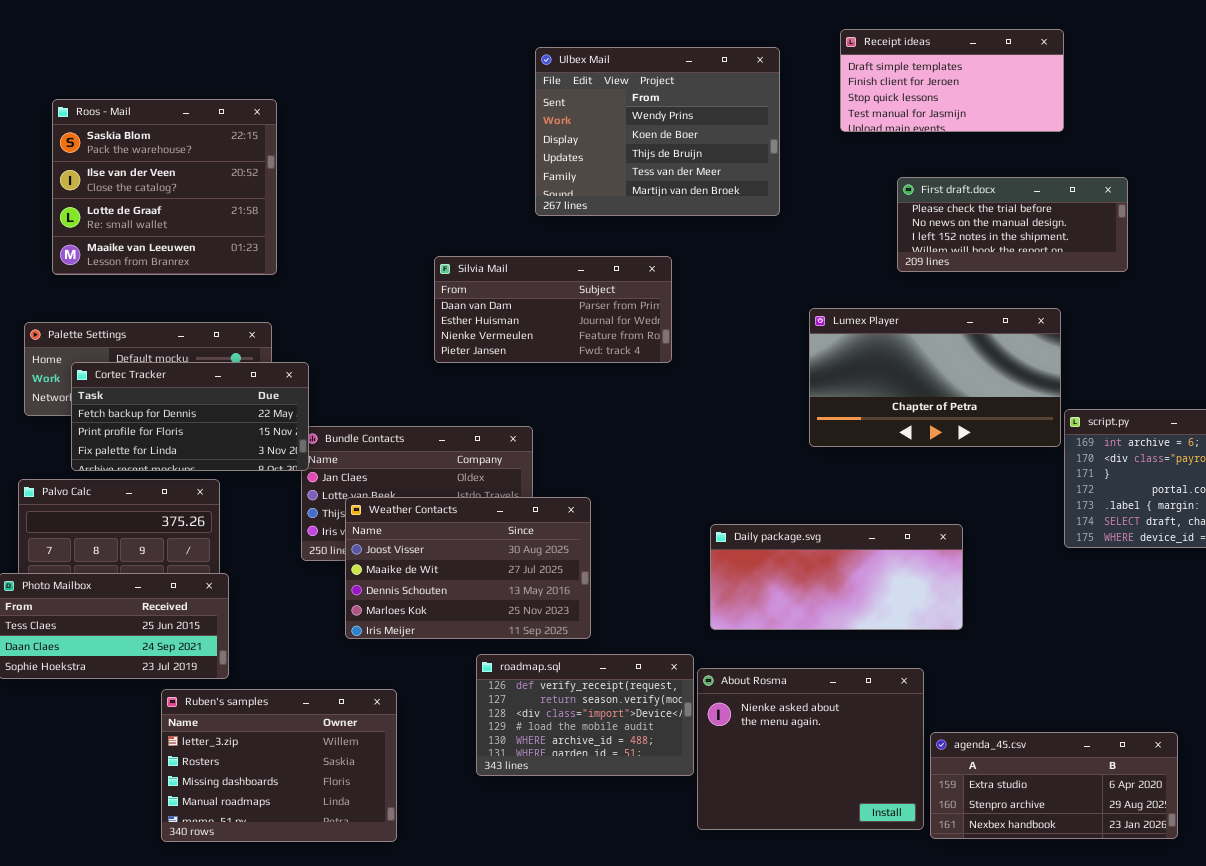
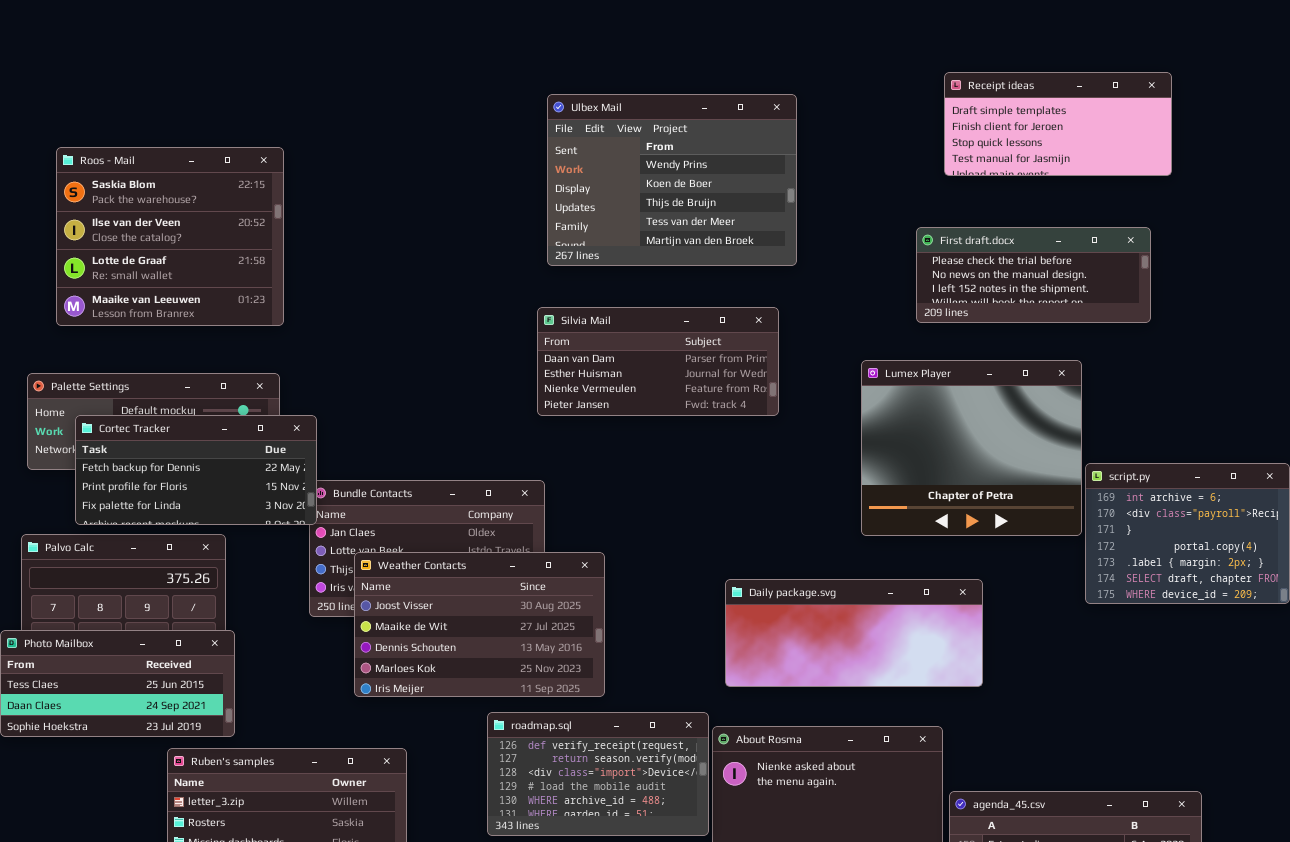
Receipt ideas: [840,29,1064,132] -> [944,72,1172,176], moved
Silvia Mail: [434,256,672,363] -> [537,307,779,416], moved
Lumex Player: [809,308,1061,447] -> [861,360,1082,536], resized

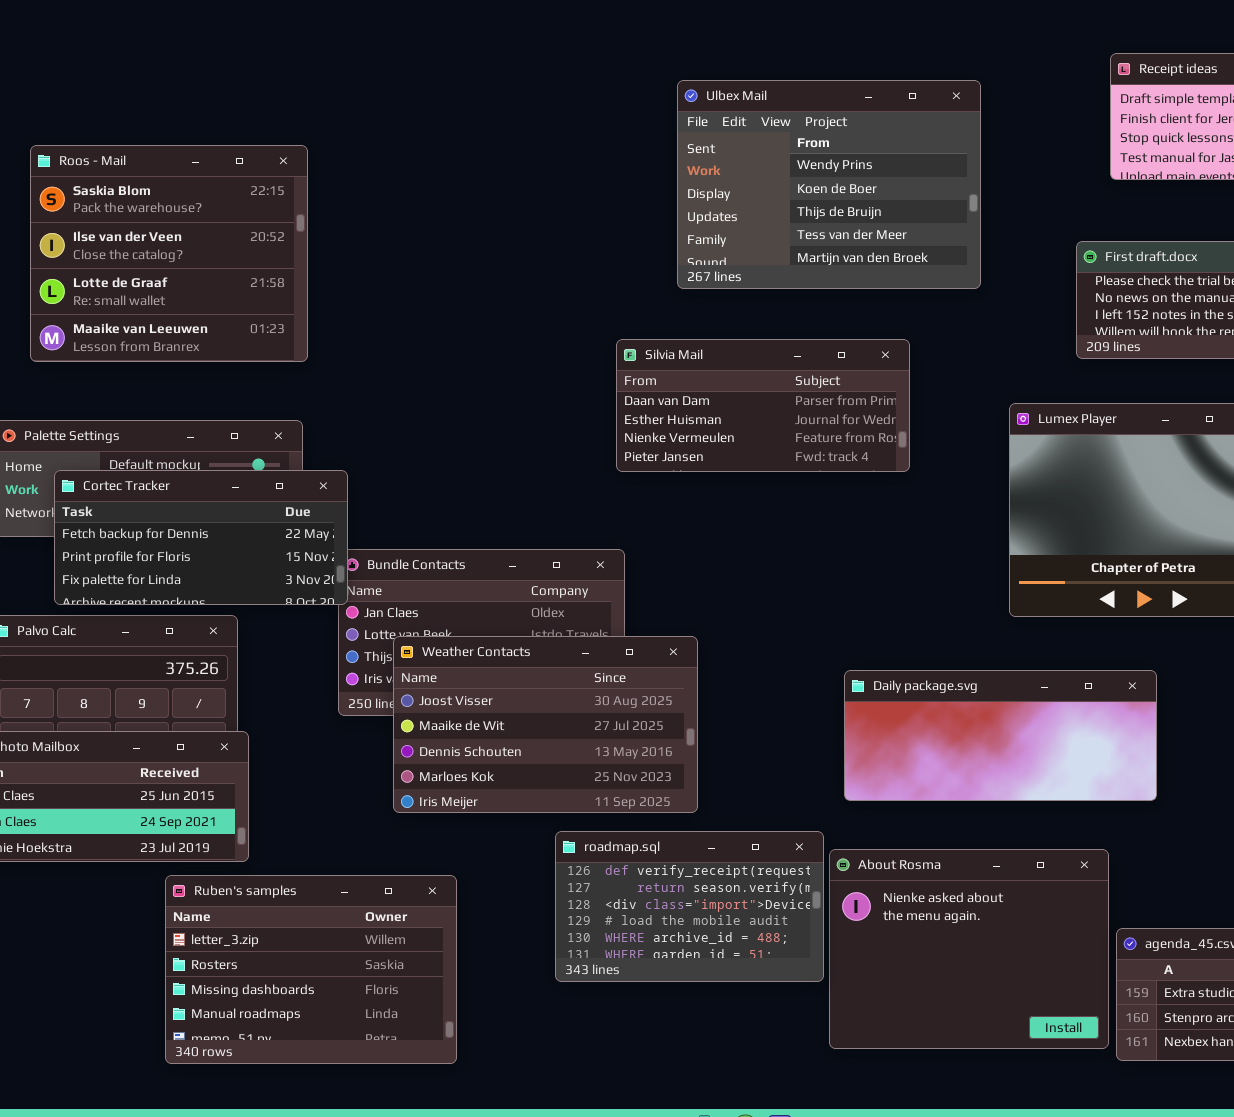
Ulbex Mail: [547,94,797,266] -> [677,80,981,289], moved

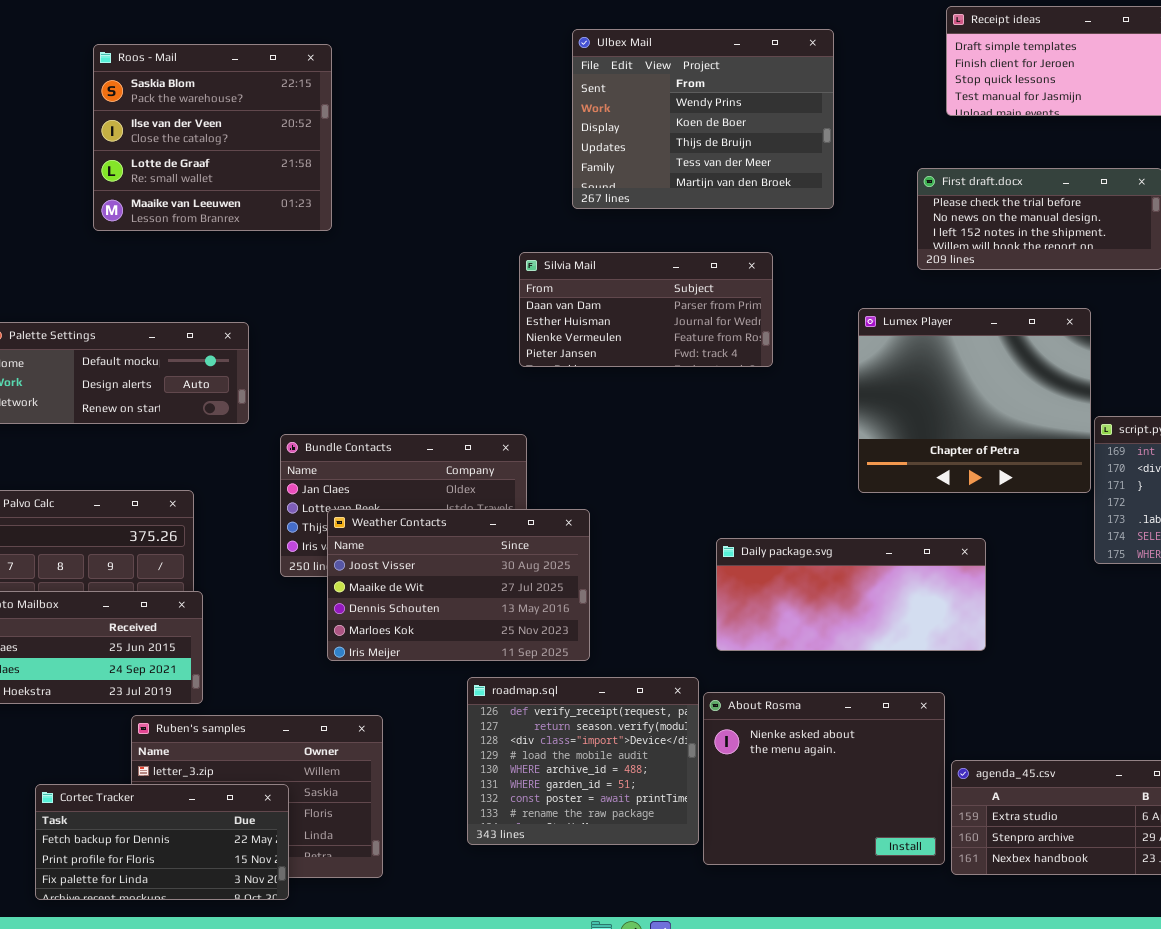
Roos - Mail: [30,145,308,362] -> [93,44,332,231], moved
Cortec Tracker: [54,470,348,605] -> [35,784,289,900], moved
roadmap.sql: [555,831,824,982] -> [467,677,699,845], resized

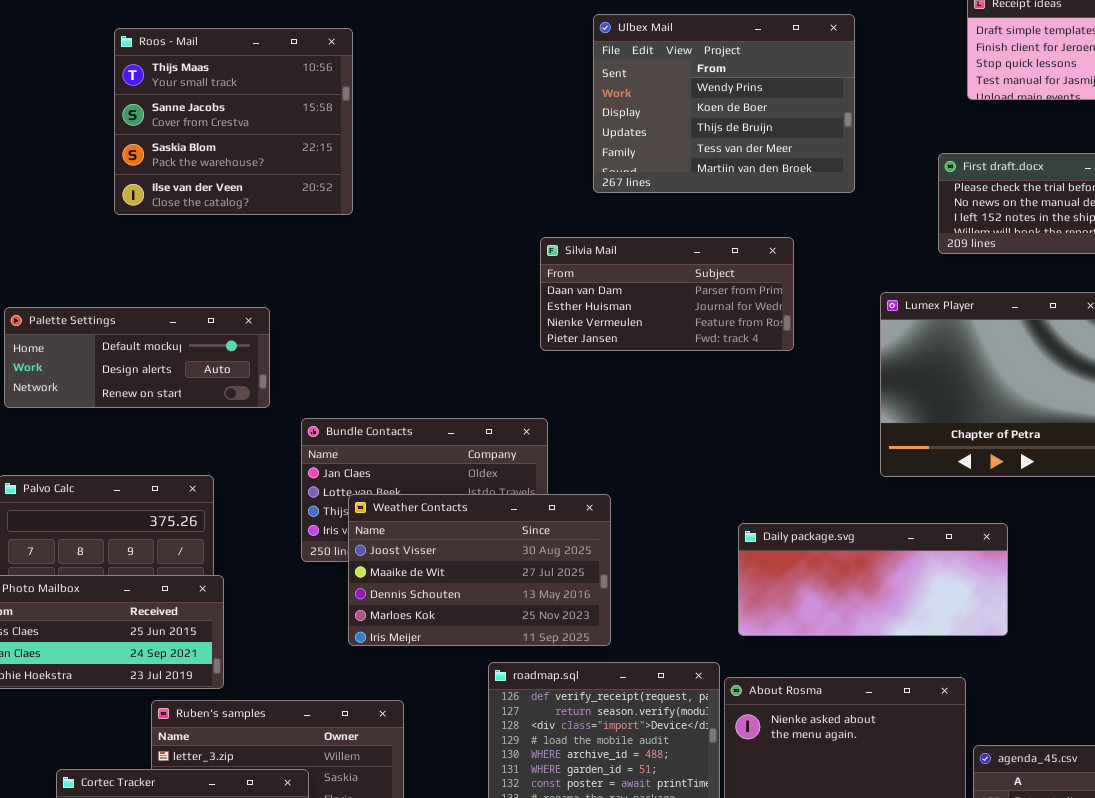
Roos - Mail: [93,44,332,231] -> [114,28,353,215], scrolled up 2 rows

